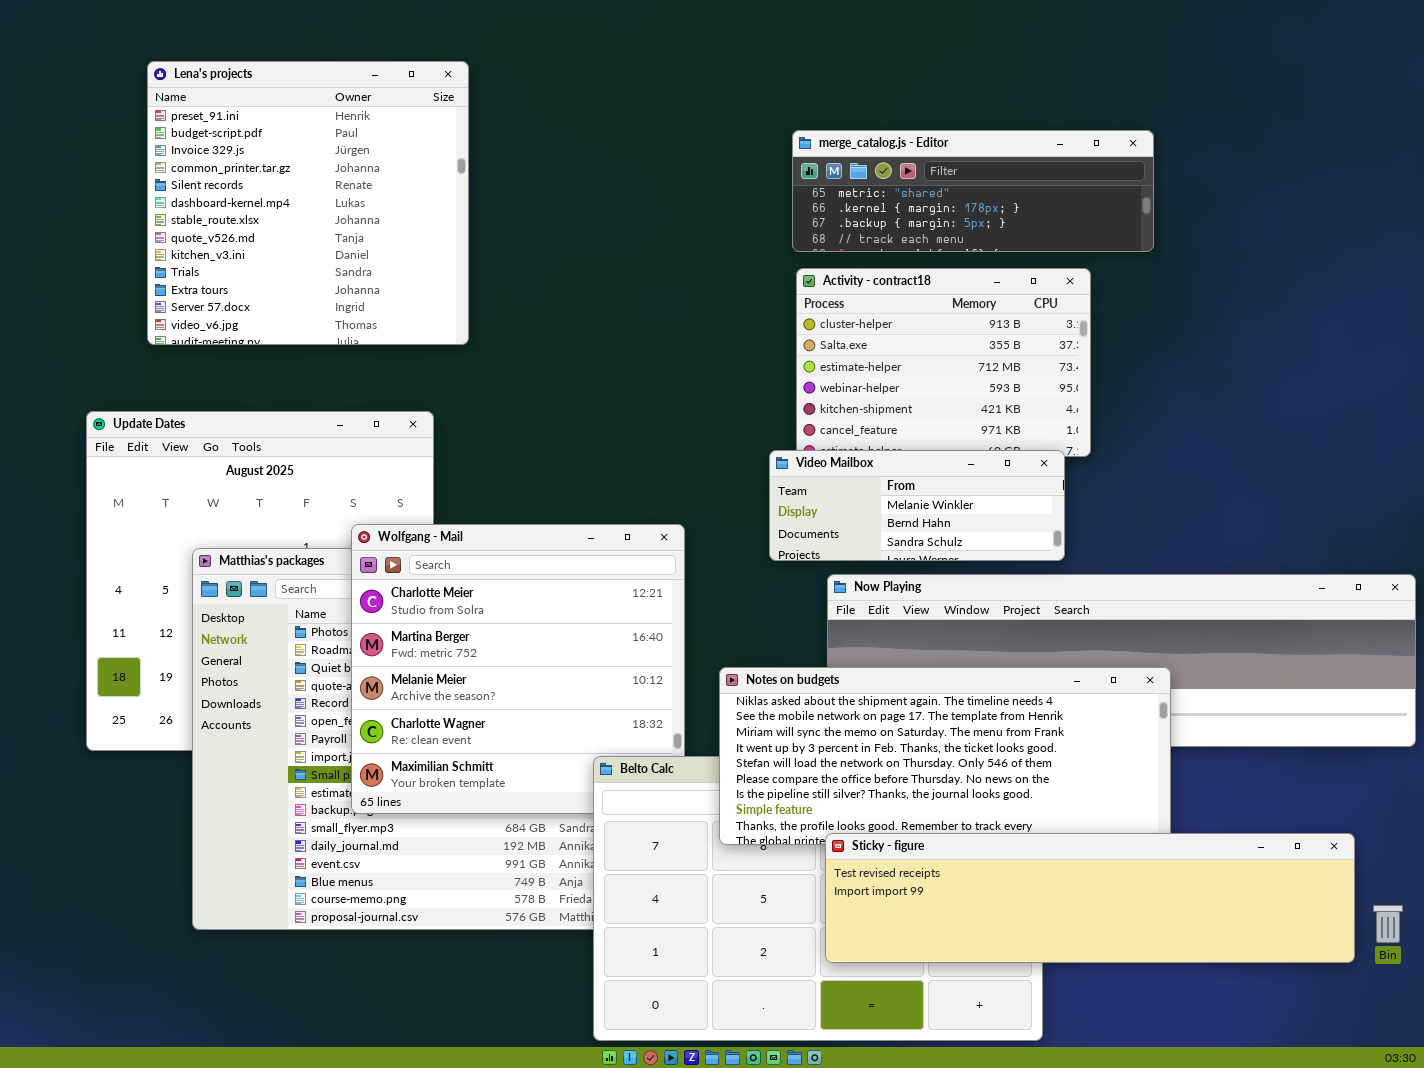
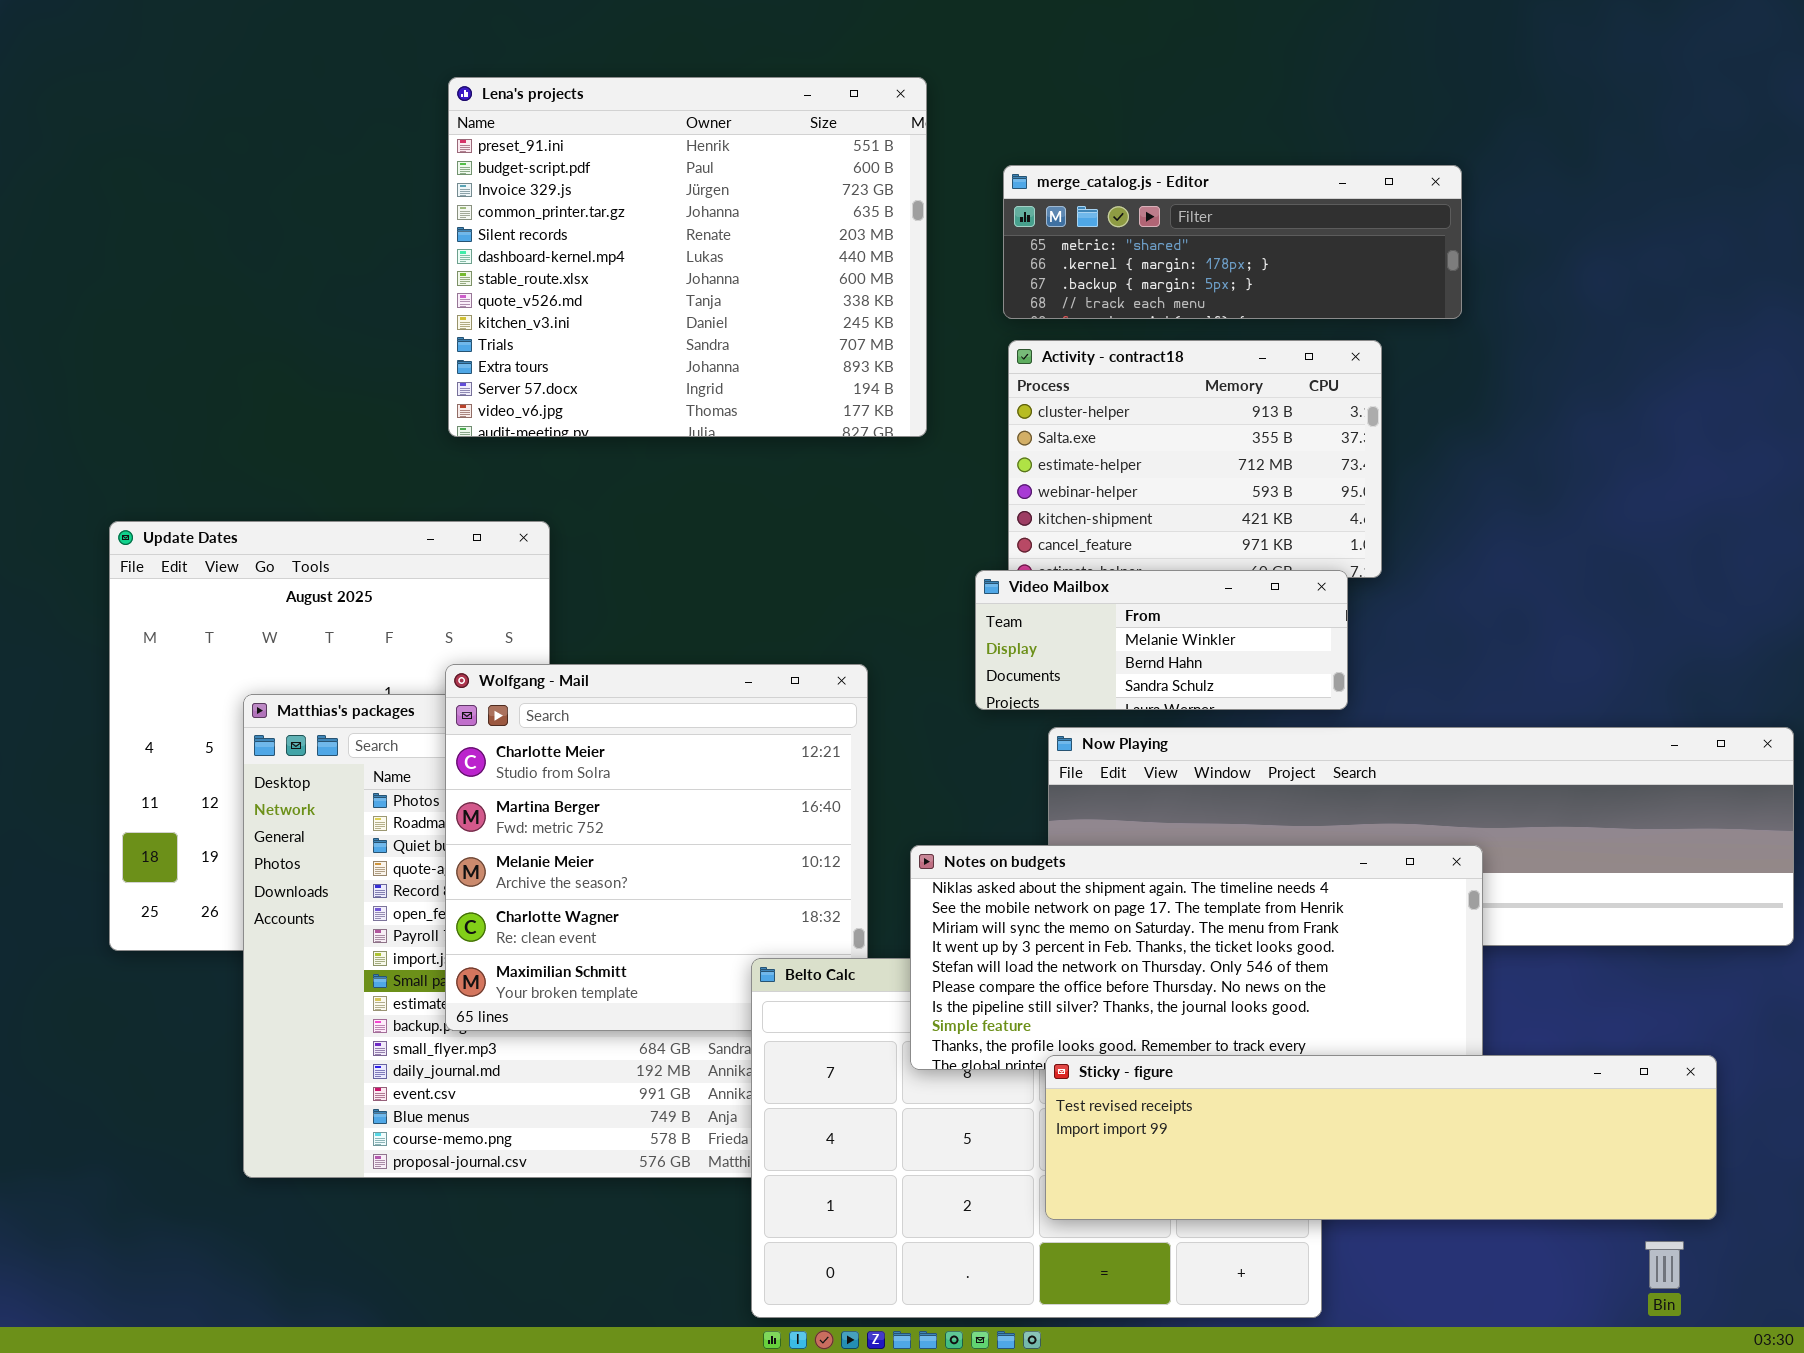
Lena's projects: [147,61,469,345] -> [448,77,927,437], moved, resized
Bin: [1373,905,1403,943] -> [1645,1241,1684,1289], moved

